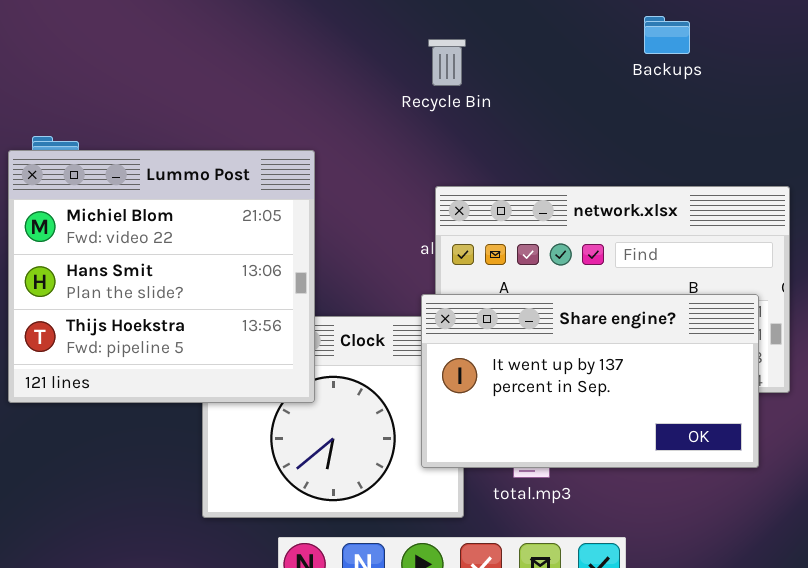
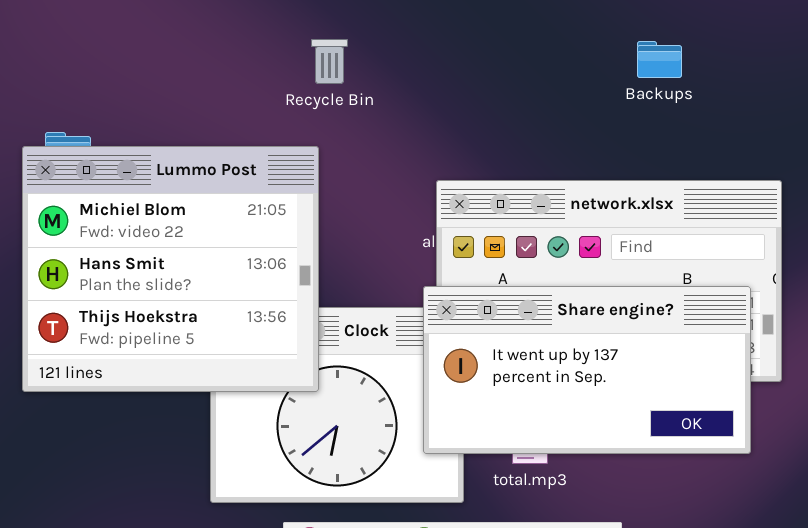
Backups: [644,16,690,54] -> [637,41,682,78], moved
Recycle Bin: [428,39,466,86] -> [311,39,348,84], moved

